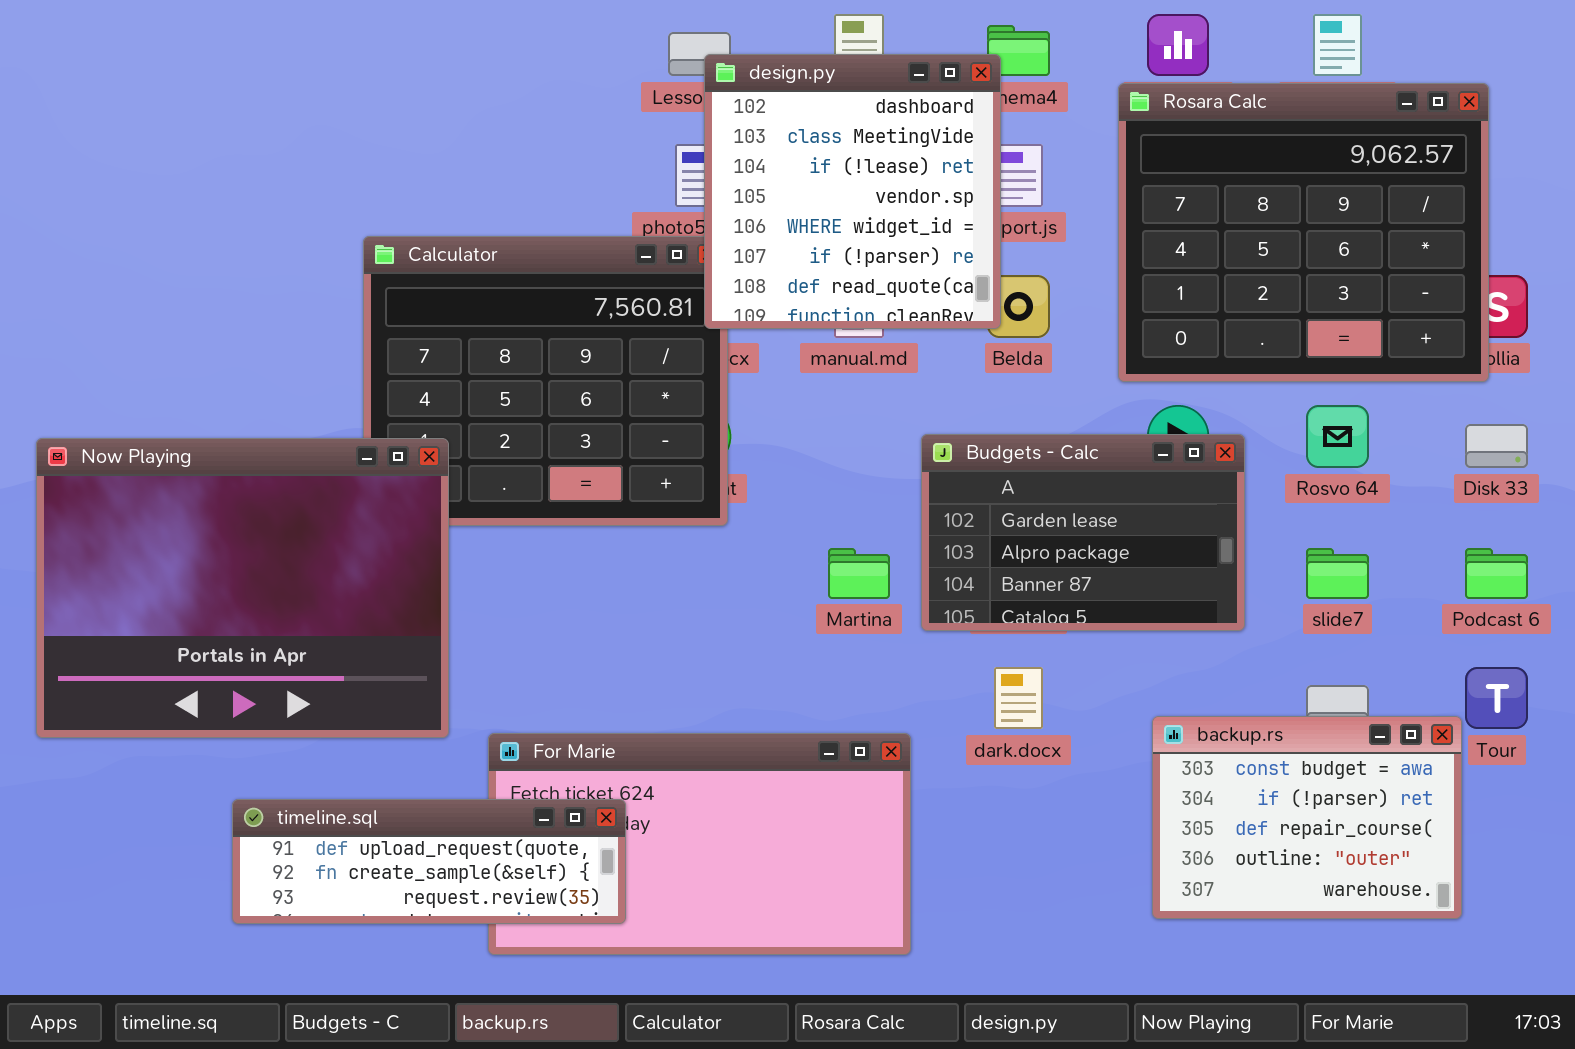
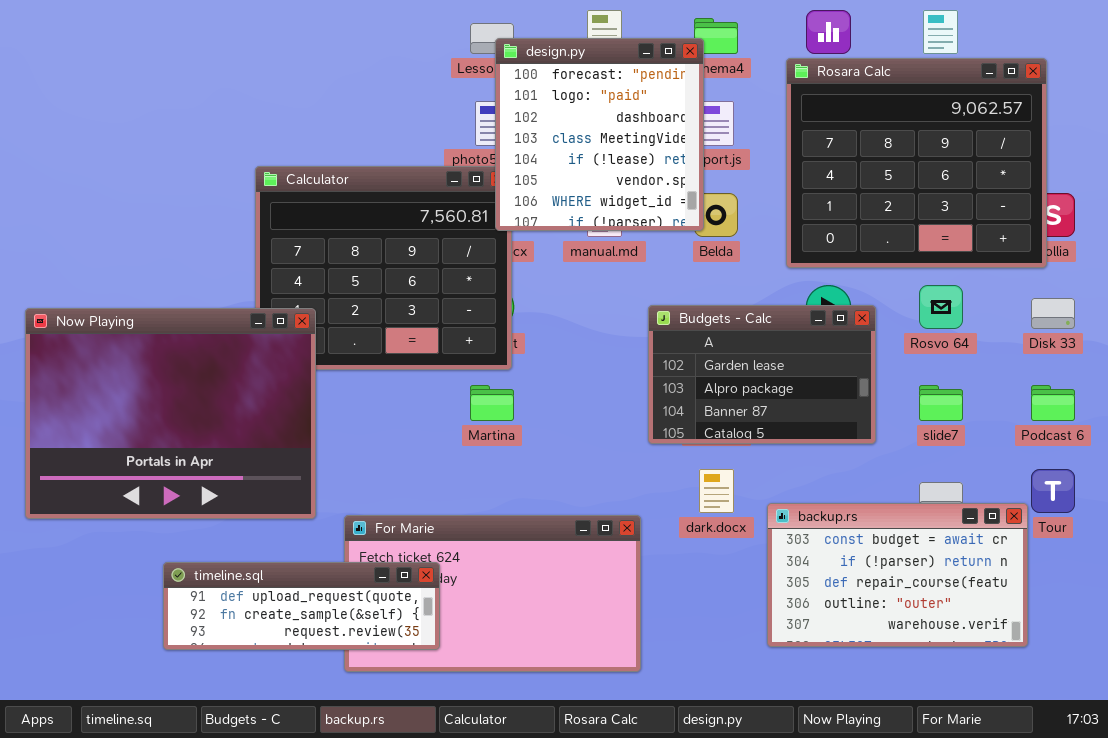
design.py: [704,54,1001,329] -> [495,38,704,231], scrolled up 2 rows
Martina: [828,548,890,599] -> [470,385,514,421], moved
backup.rs: [1152,716,1462,919] -> [767,503,1028,647], resized

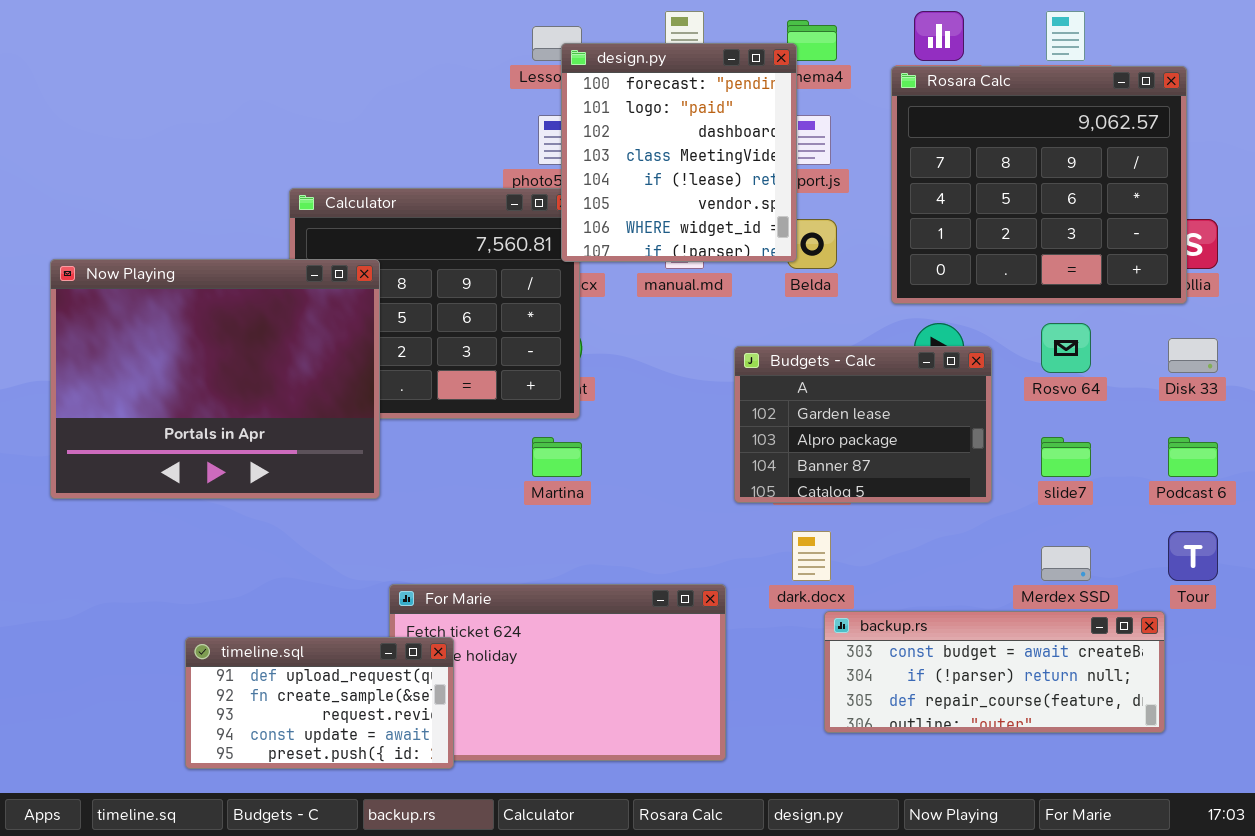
Now Playing: [25,308,316,519] -> [50,259,380,499], moved
backup.rs: [767,503,1028,647] -> [824,611,1165,733], resized
timeline.sql: [163,562,440,650] -> [185,637,454,769], resized

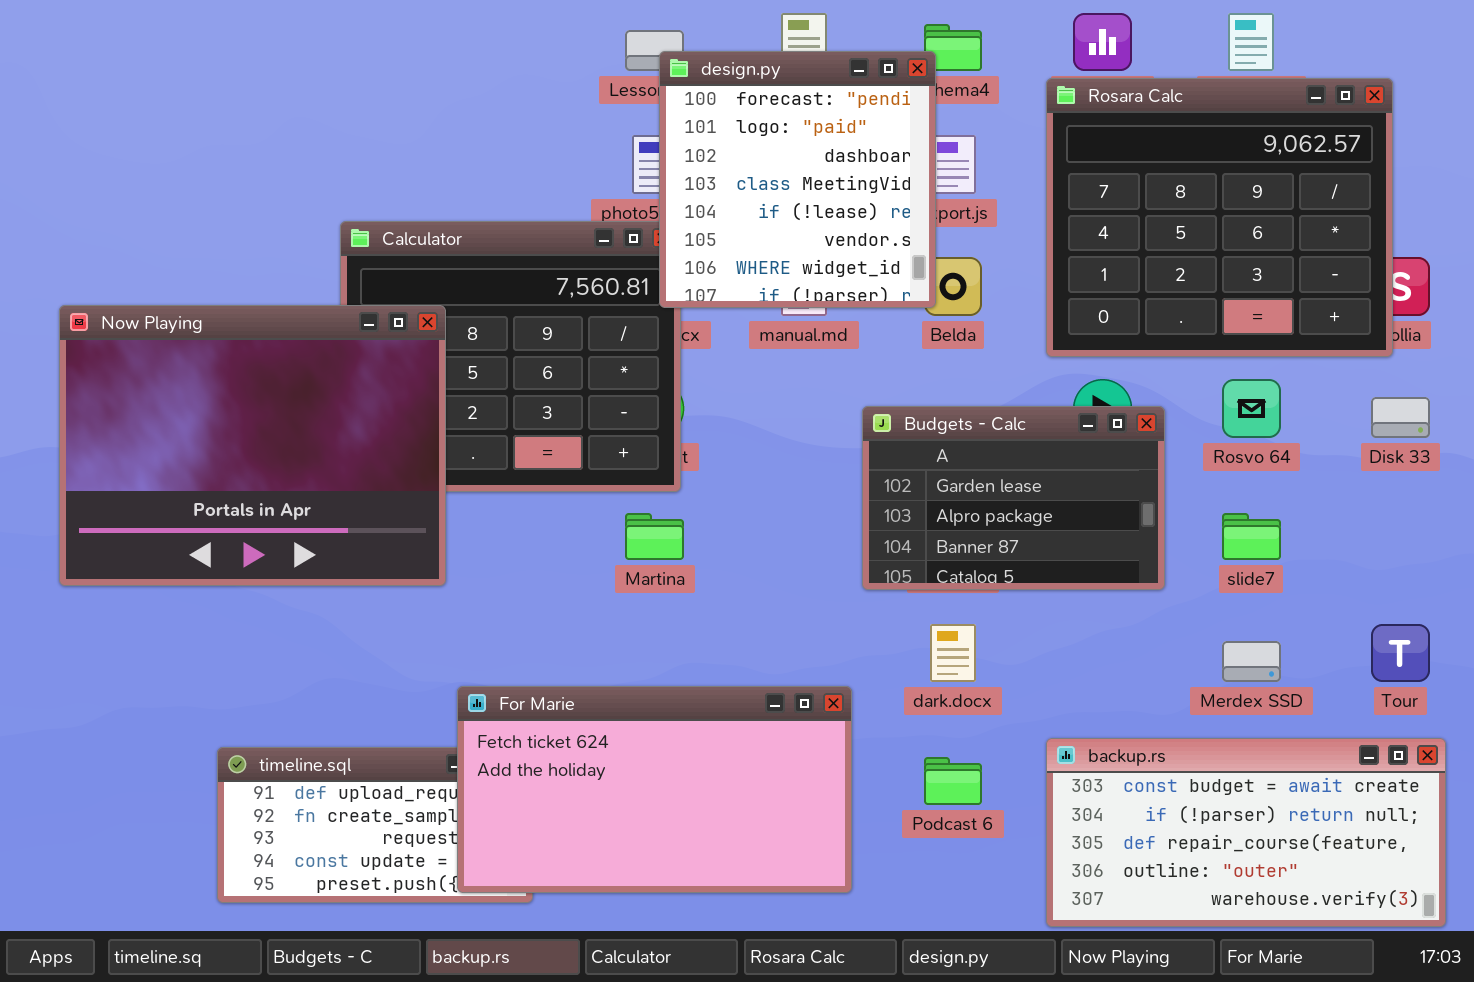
Podcast 6: [1168,437,1218,477] -> [924,757,982,805], moved
For Marie: [389,584,726,761] -> [457,686,852,893], raised
backup.rs: [824,611,1165,733] -> [1046,738,1446,927], moved, resized

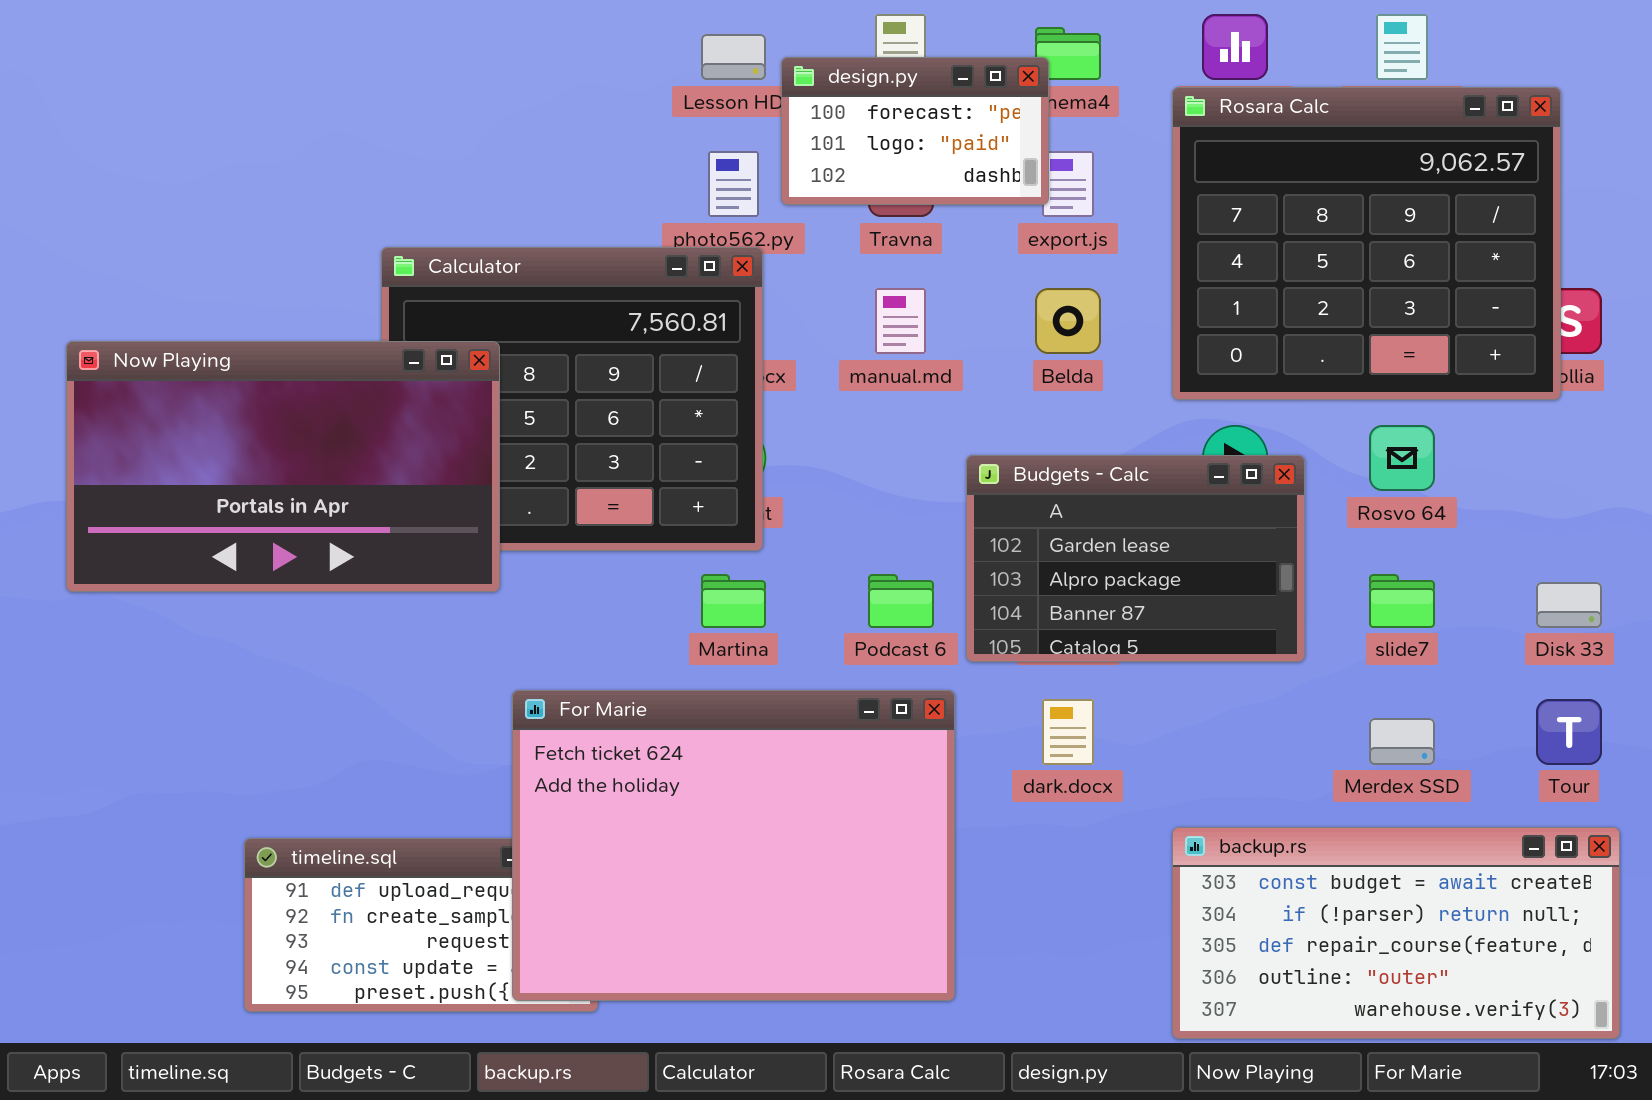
design.py: [659,51,936,308] -> [781,57,1049,205], resized
Now Playing: [59,305,446,586] -> [66,341,500,592], resized
Disk 33: [1371,397,1430,438] -> [1536,582,1602,628], moved
For Marie: [457,686,852,893] -> [512,690,955,1001], resized
Podcast 6: [924,757,982,805] -> [868,574,934,628], moved

